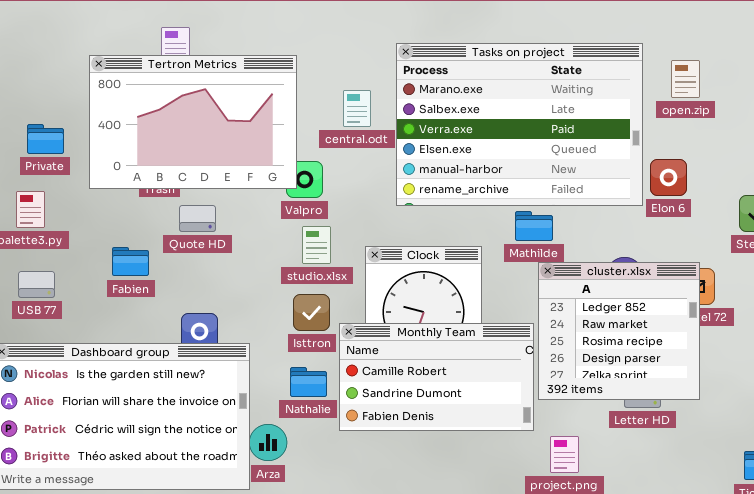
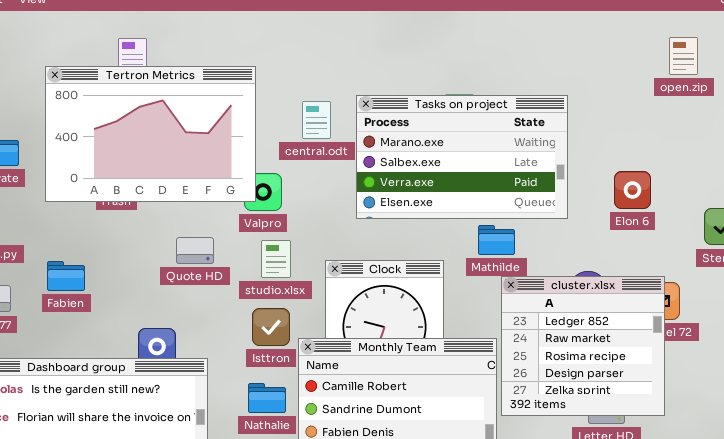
Tasks on project: [396,43,643,206] -> [356,95,568,219], resized
open.zip: [671,60,700,98] -> [669,37,698,75], moved
Quote HD: [179,205,216,232] -> [176,237,214,264], moved
Fabien: [112,247,149,276] -> [47,261,85,291], moved

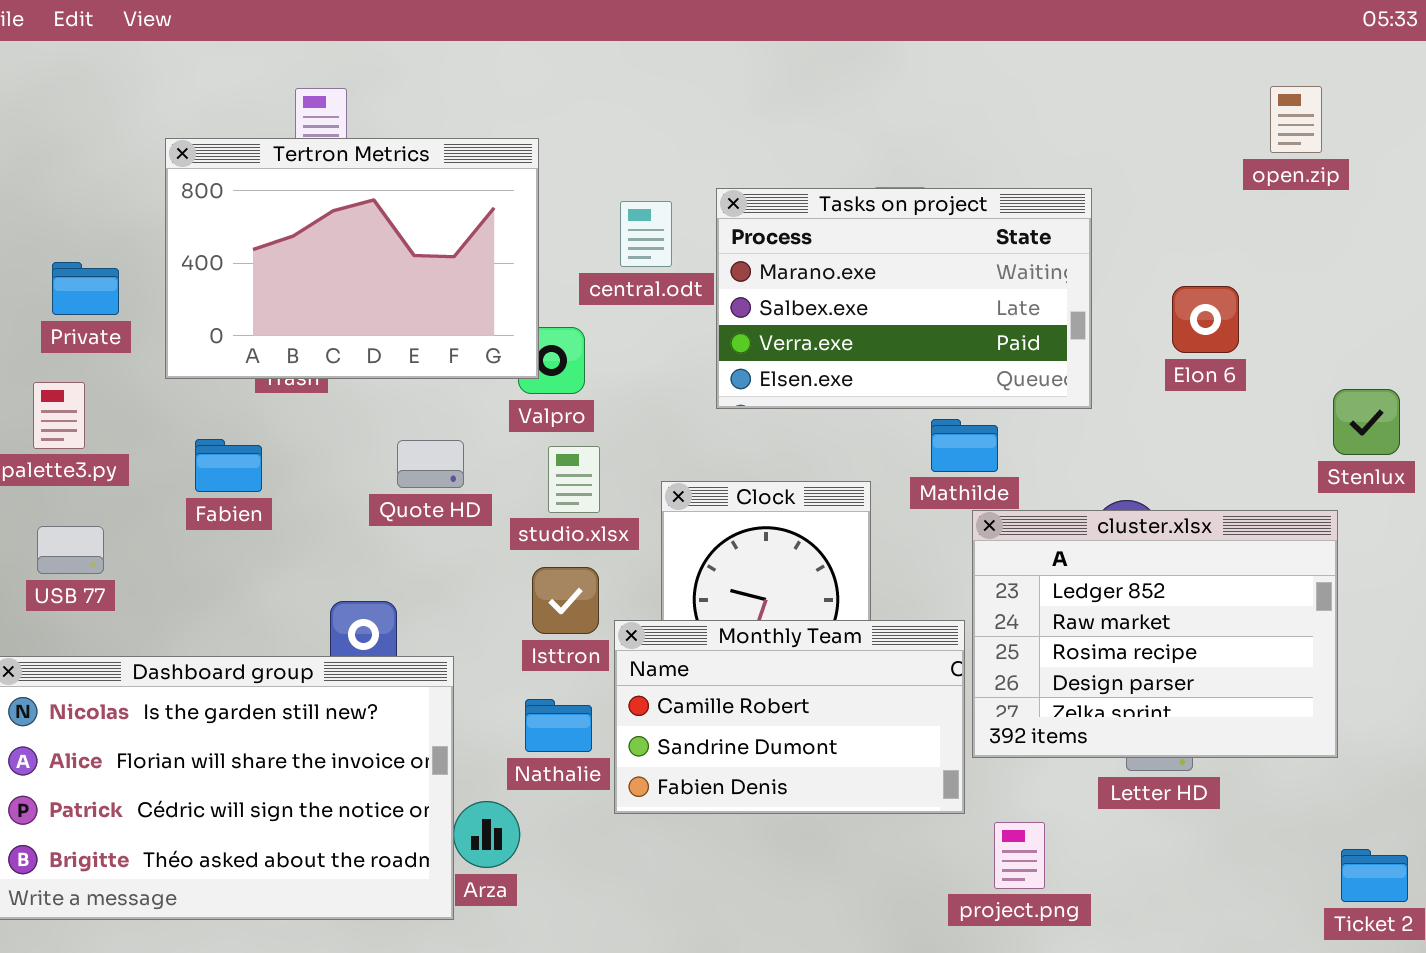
Elon 6: [614,171,651,209] -> [1172,286,1239,353], moved
Fabien: [47,261,85,291] -> [195,439,262,492], moved
cluster.xlsx: [501,276,665,416] -> [972,510,1338,758], resized

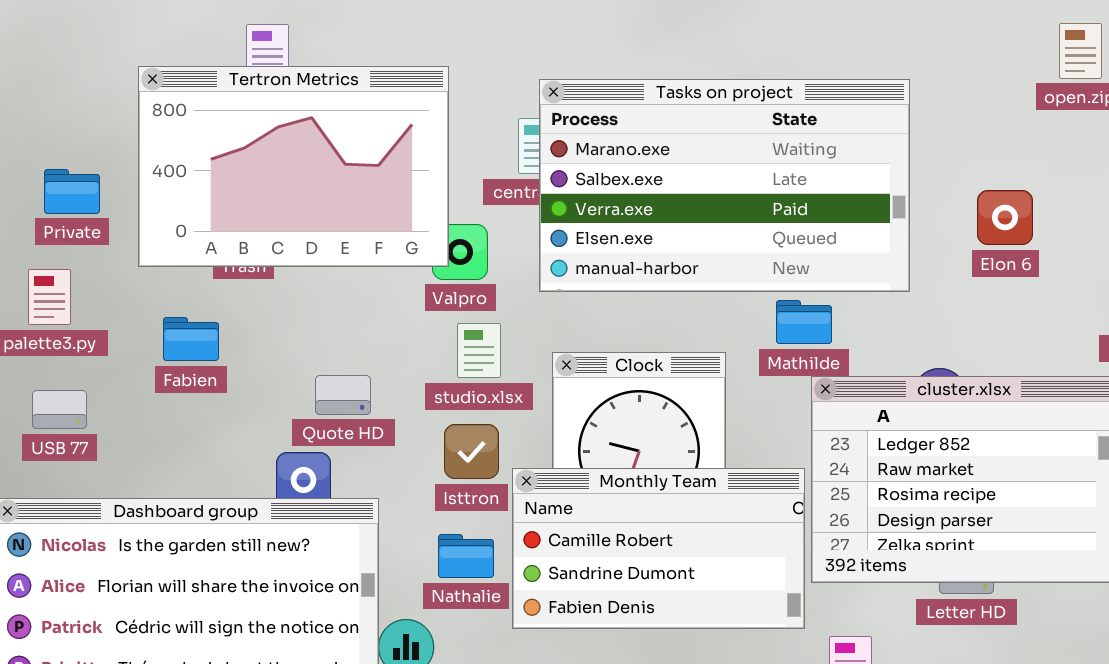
Tasks on project: [716,188,1092,409] -> [539,79,910,292], resized
Quote HD: [397,440,464,488] -> [315,375,371,415], moved

